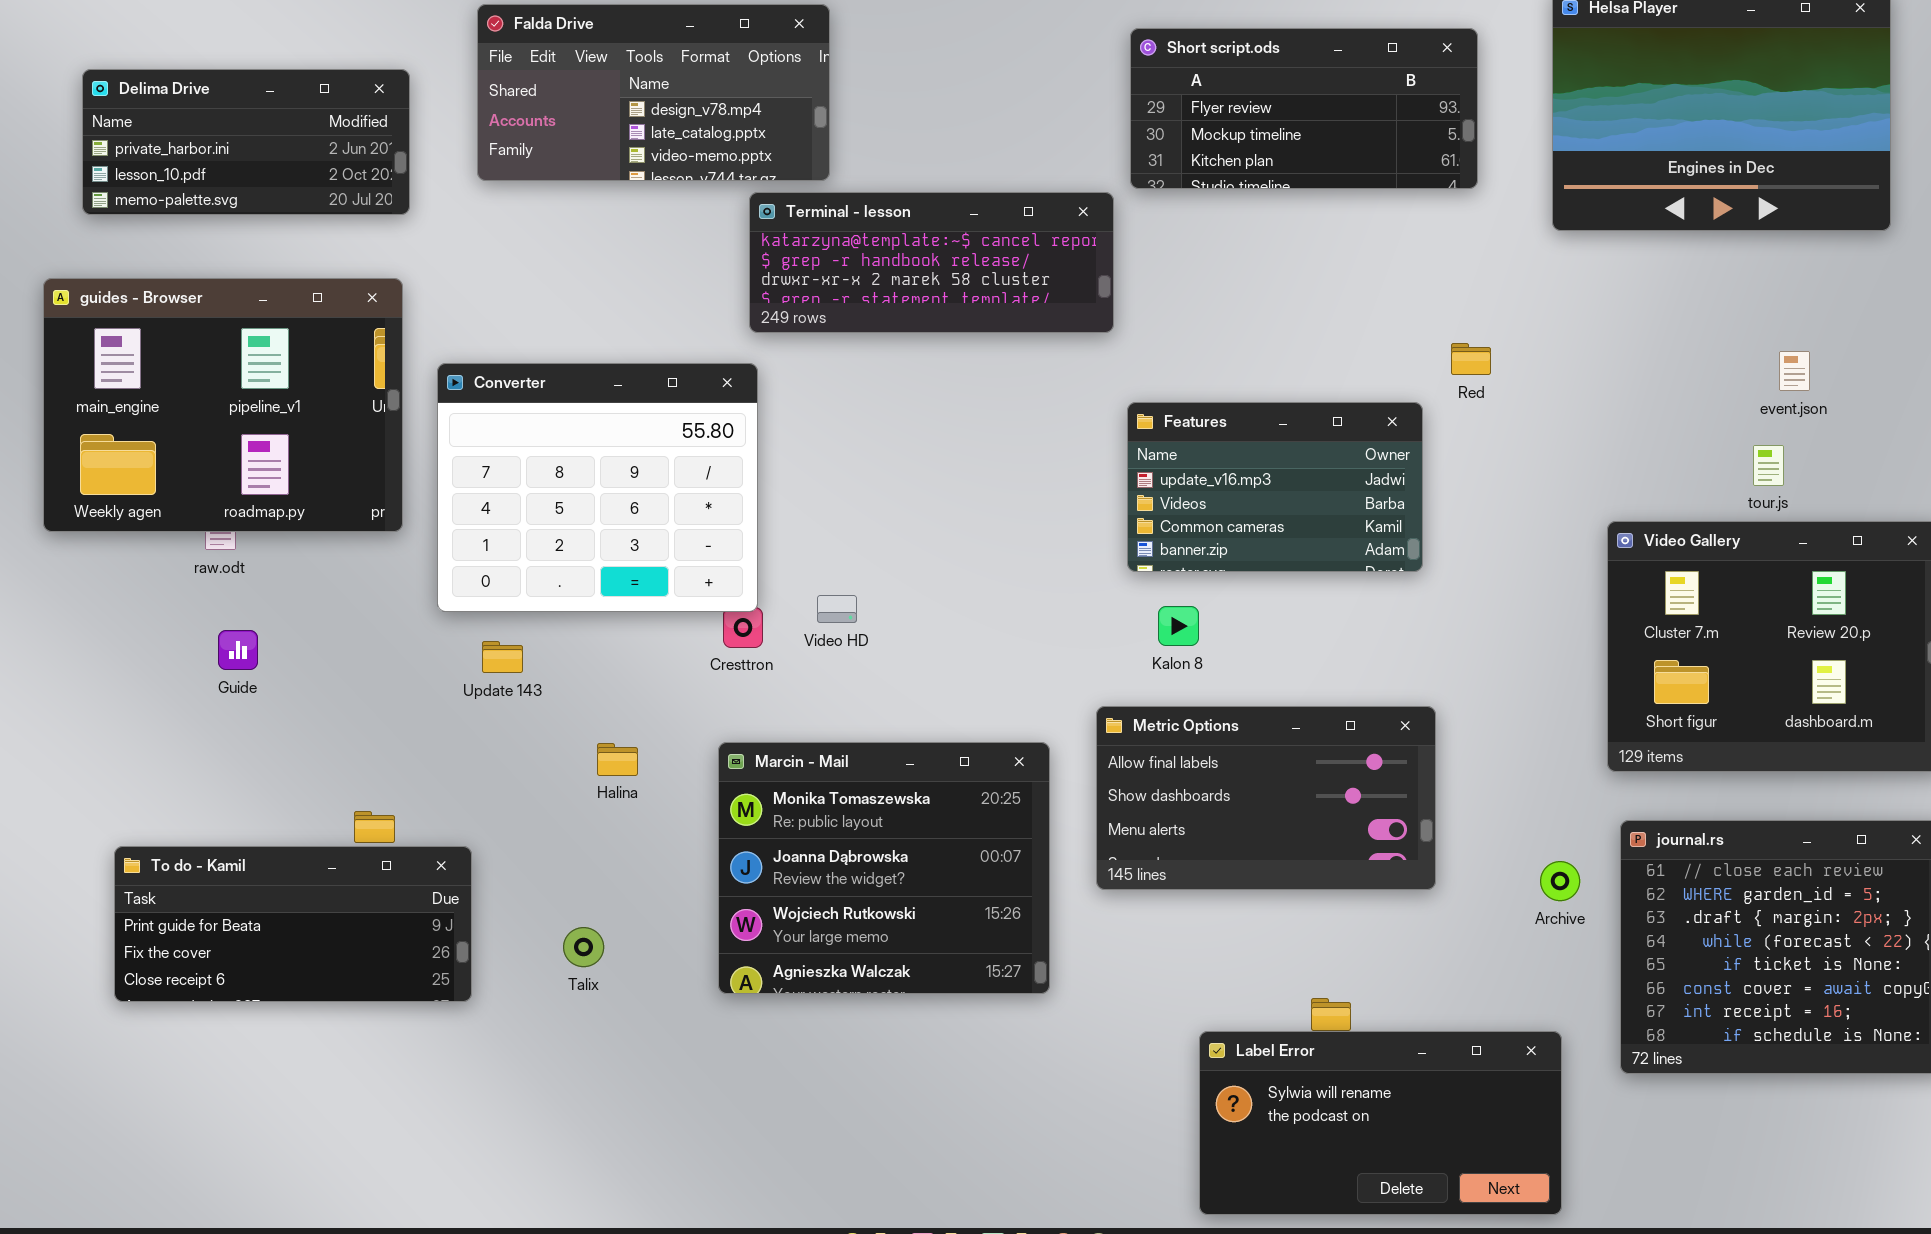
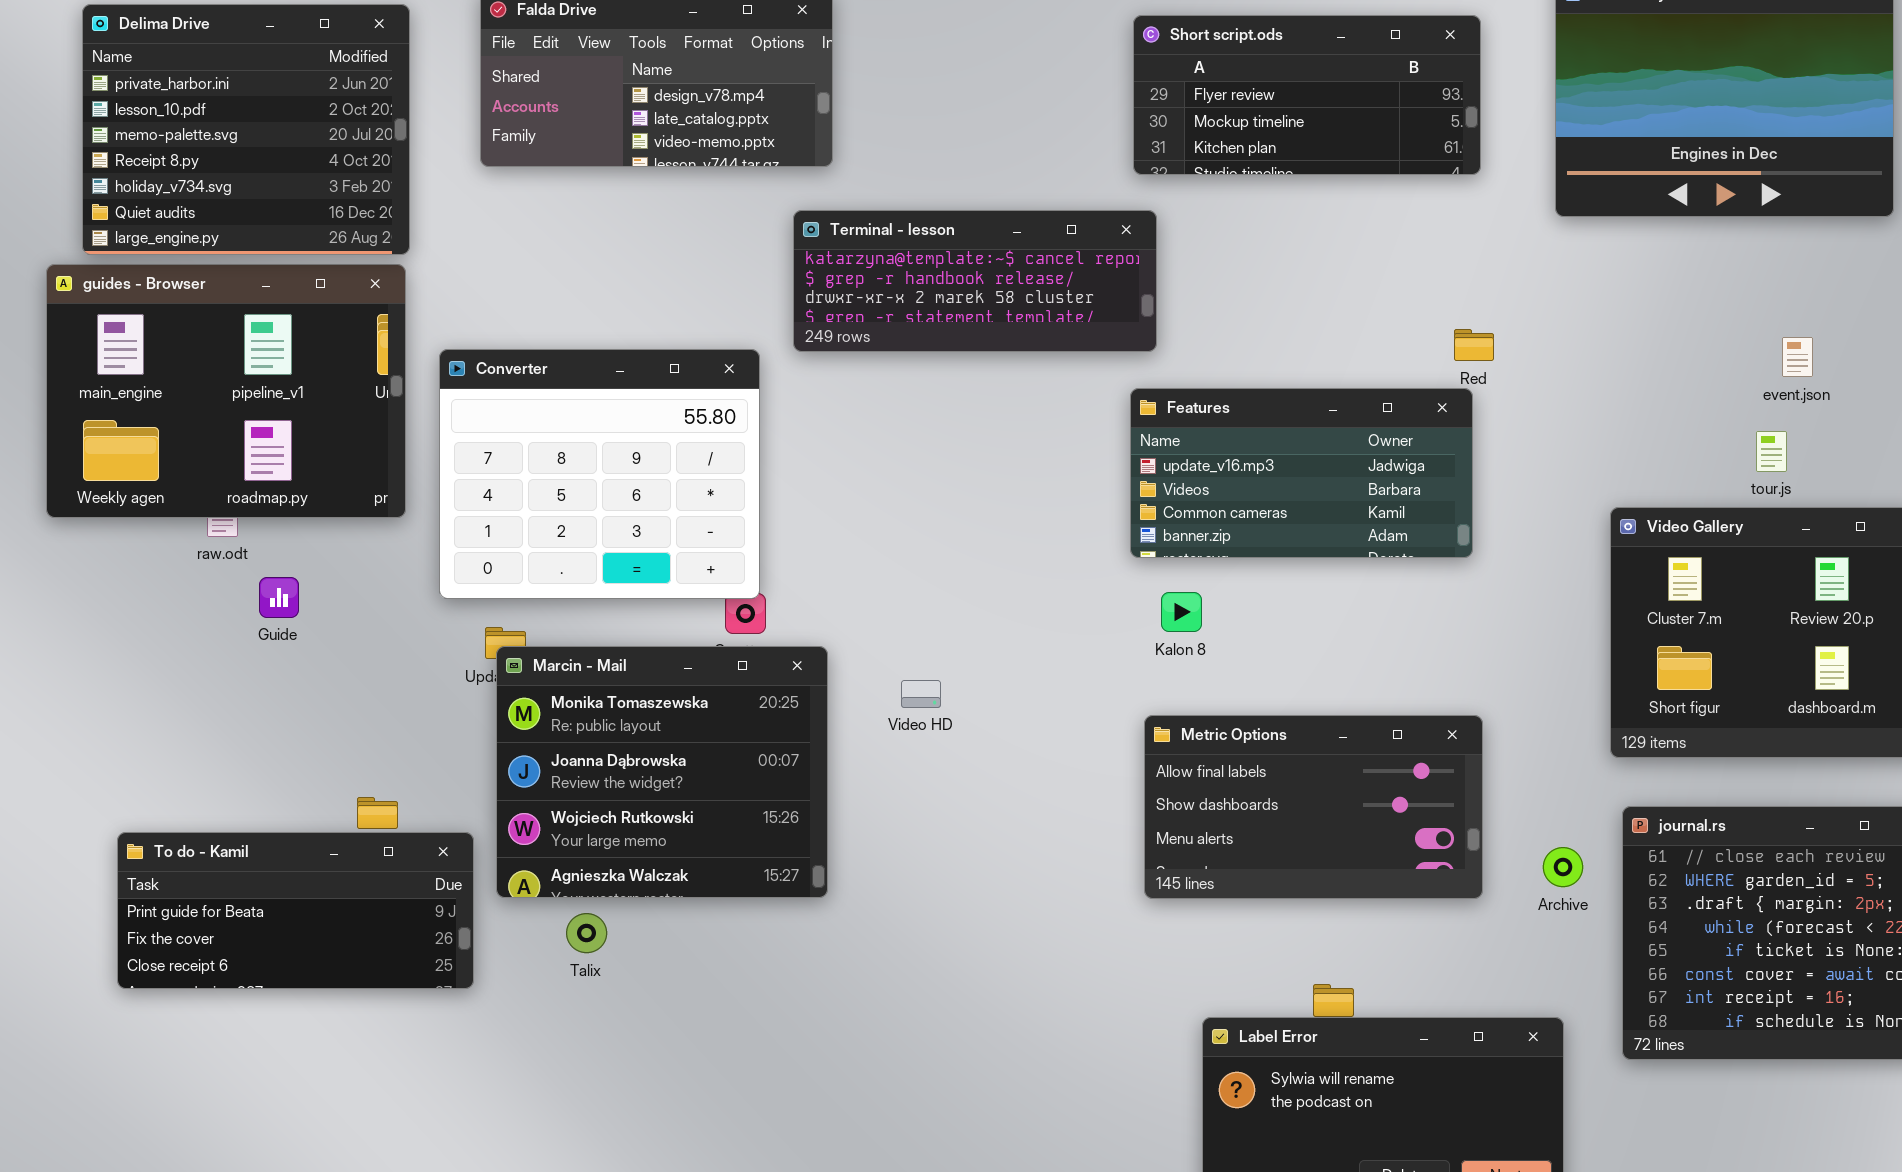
Delima Drive: [82,69,410,215] -> [82,4,410,255], moved, resized
Terminal - lesson: [749,192,1114,333] -> [793,210,1157,352], moved
Features: [1127,402,1423,572] -> [1130,388,1473,558], resized
Video HD: [817,595,857,623] -> [901,680,941,708], moved
Guide: [218,630,258,670] -> [259,577,299,618], moved
Metric Options: [1096,706,1436,890] -> [1144,715,1483,899], moved
Marcin - Mail: [718,742,1050,994] -> [496,646,828,898], moved

